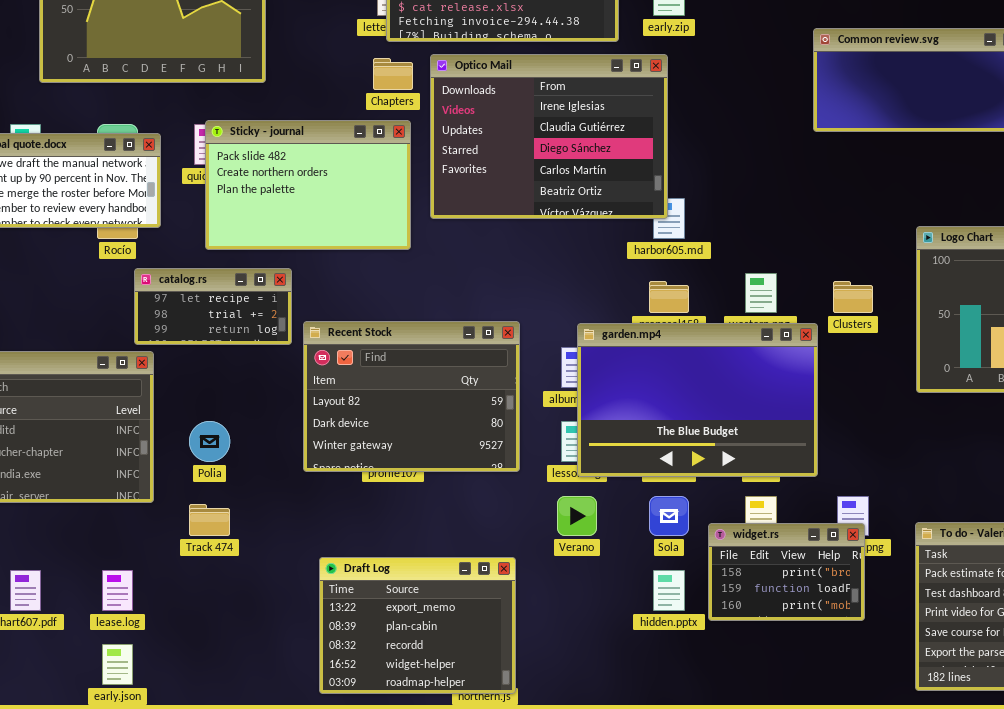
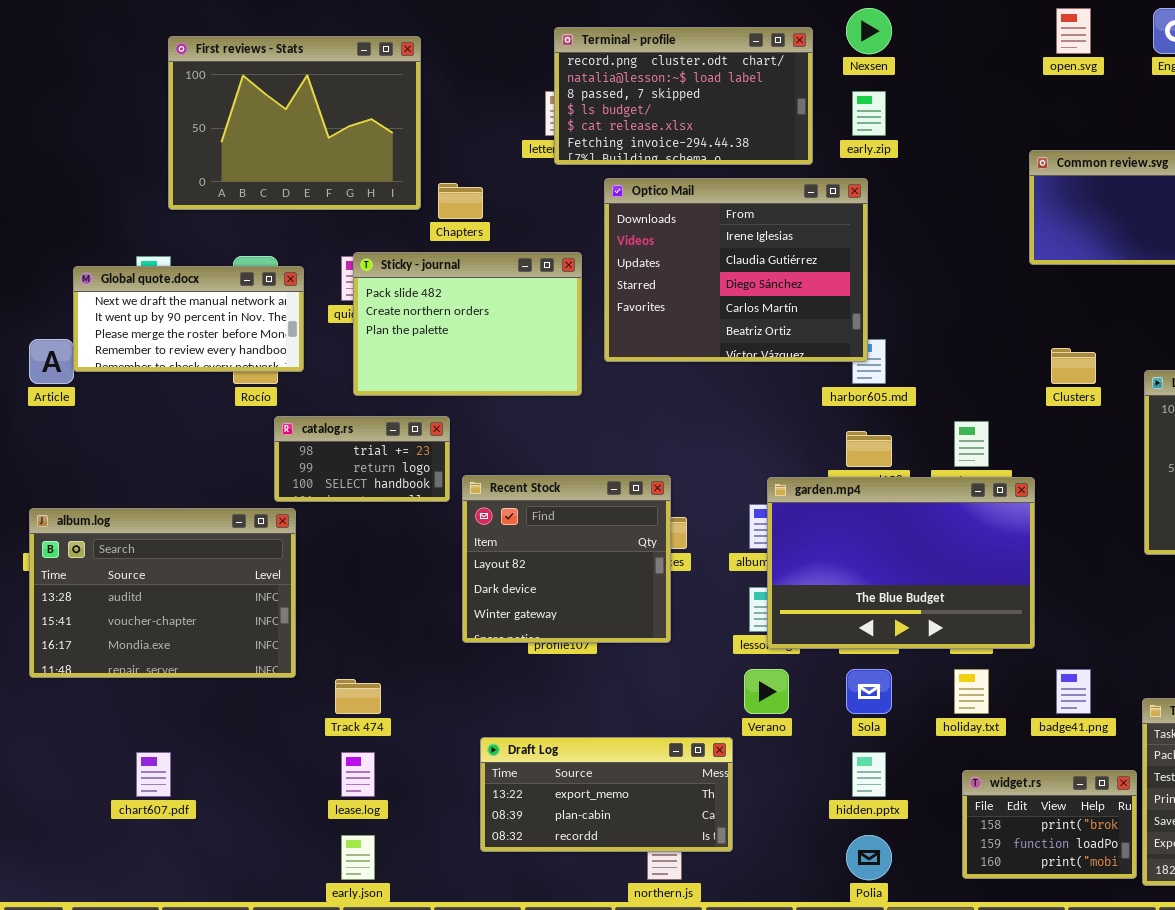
Chapters: [373,58,413,90] -> [438,183,483,219], moved
catalog.rs: [134,268,292,345] -> [274,416,450,502], scrolled down 1 row
Clusters: [833,281,873,313] -> [1051,348,1096,384], moved
Recent Stock: [303,321,520,472] -> [462,475,671,643], resized
Polia: [189,421,230,462] -> [846,835,892,880], moved
widget.rs: [708,523,865,621] -> [962,770,1137,879], moved
Draft Log: [319,557,516,694] -> [480,737,733,852], resized
lease.log: [102,570,133,611] -> [341,752,375,797], moved
early.json: [102,644,133,685] -> [341,835,375,880], moved

